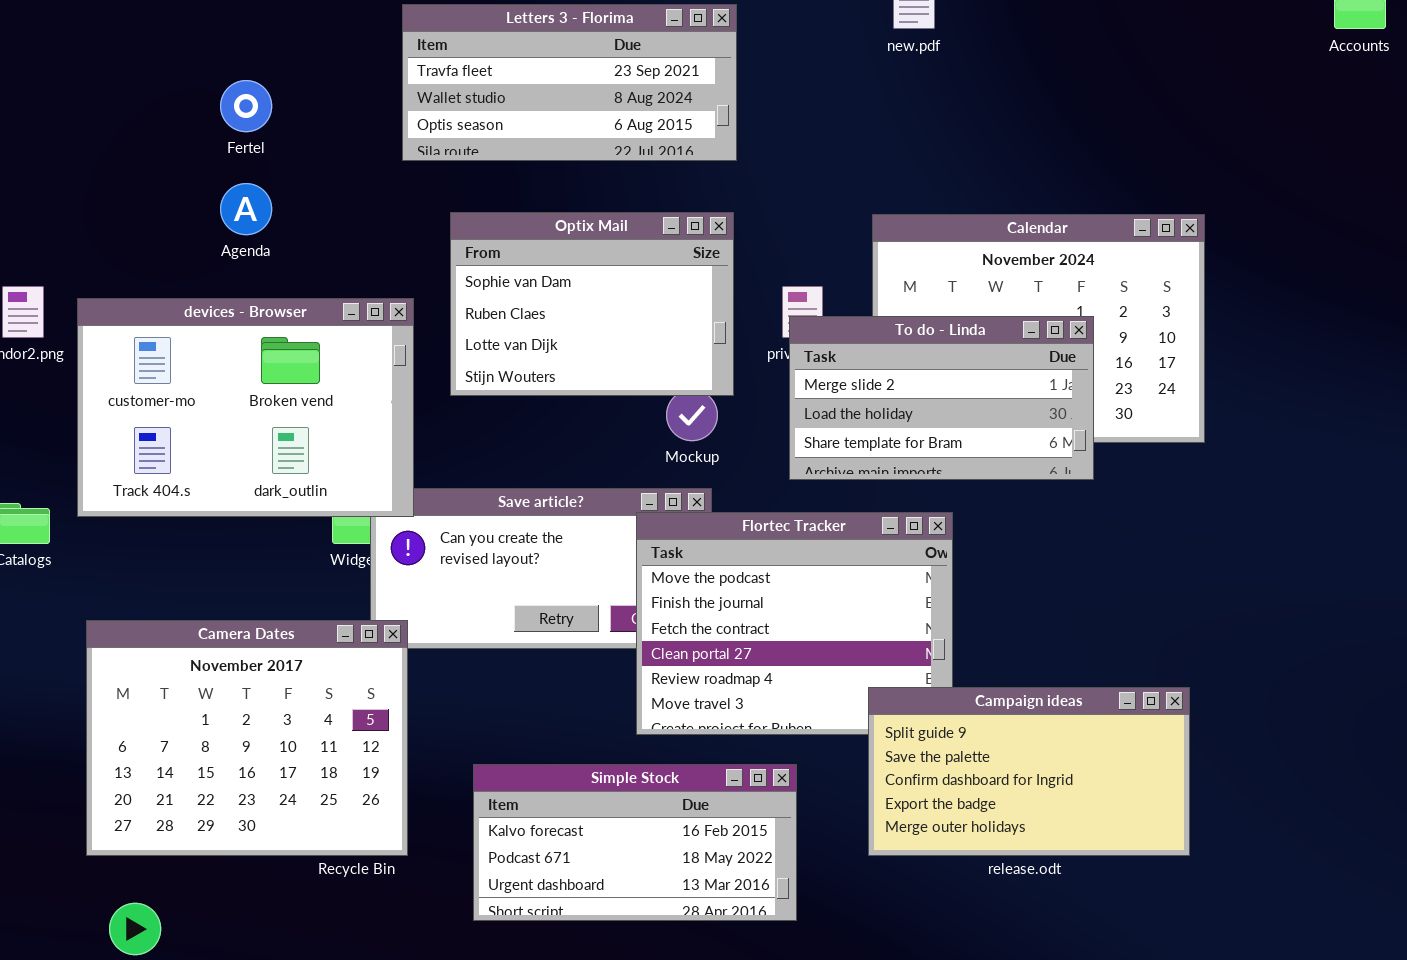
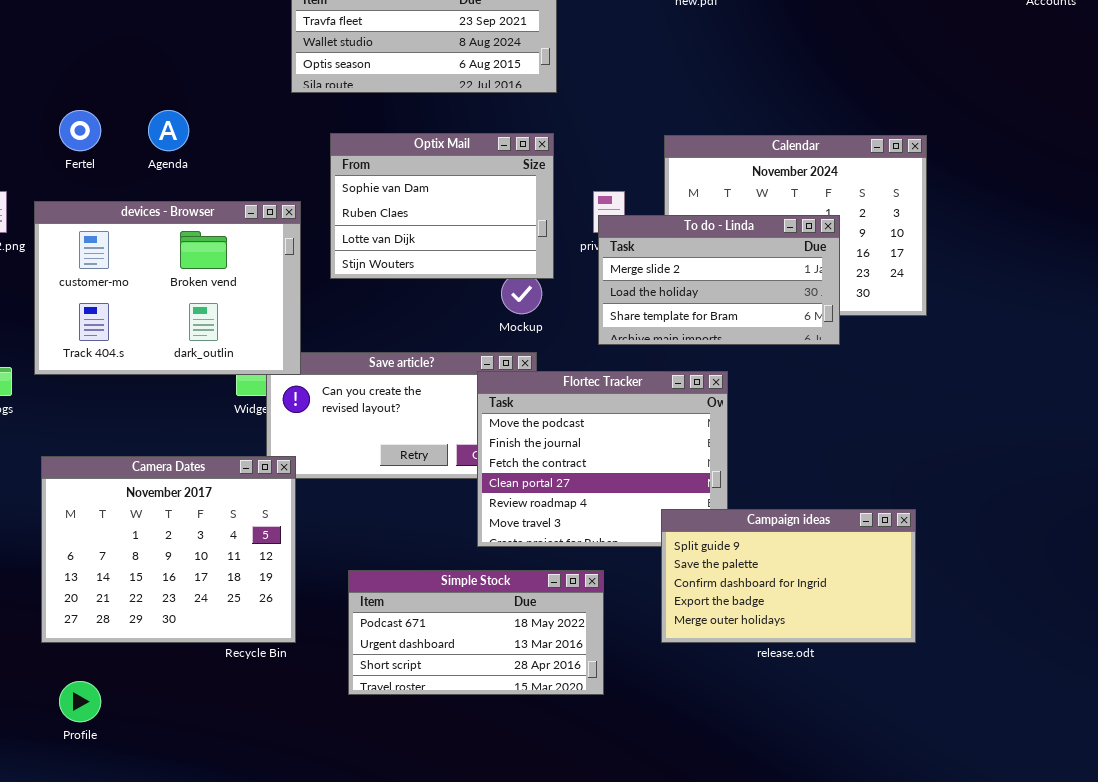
Fertel: [220,80,272,132] -> [59,110,101,151], moved
Simple Stock: [473,764,797,921] -> [348,570,604,695], scrolled down 1 row

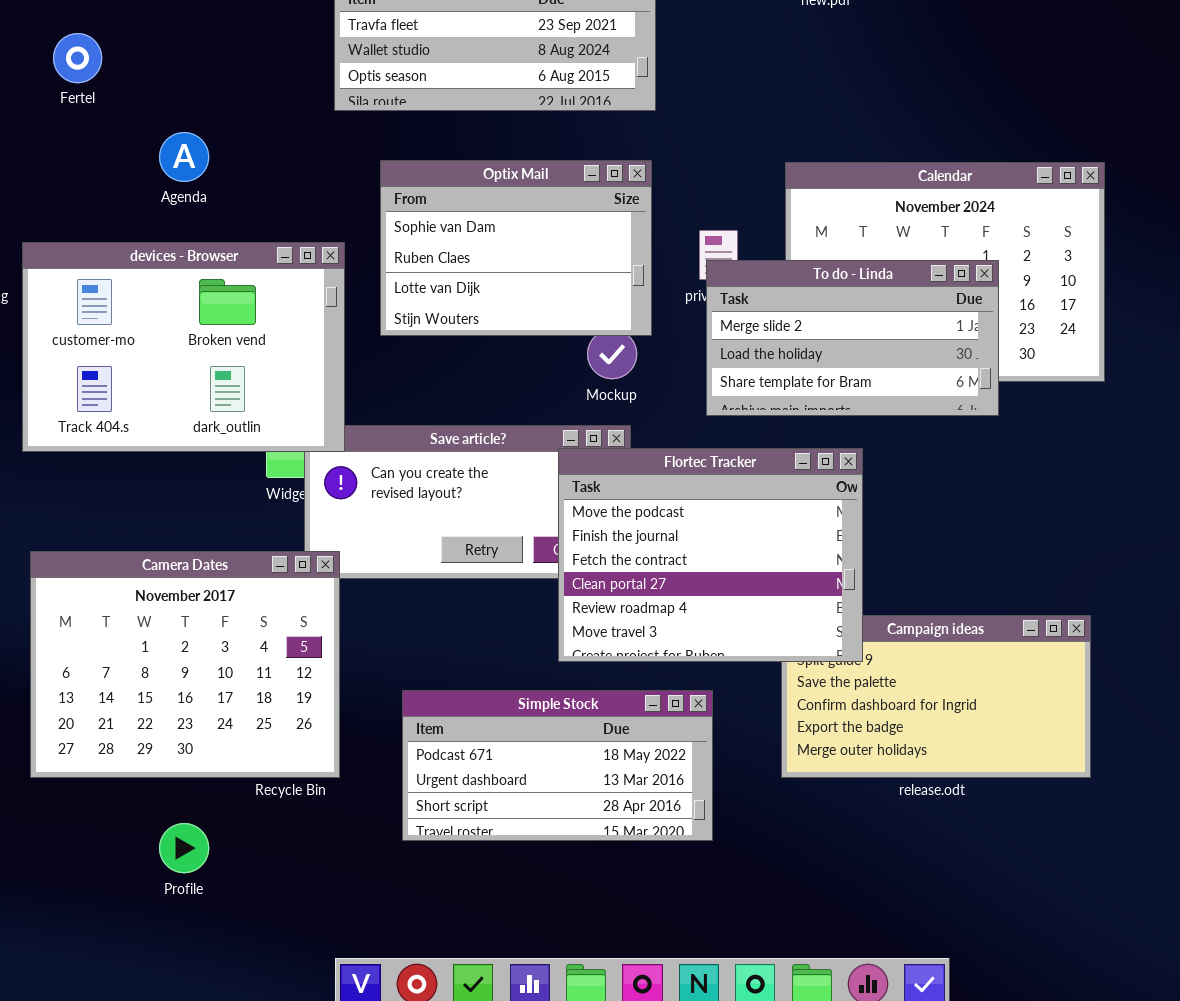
Fertel: [59,110,101,151] -> [53,33,102,83], moved
Flortec Tracker: [477,371,728,547] -> [558,448,863,662], raised
Profile: [59,681,101,722] -> [159,823,209,873], moved

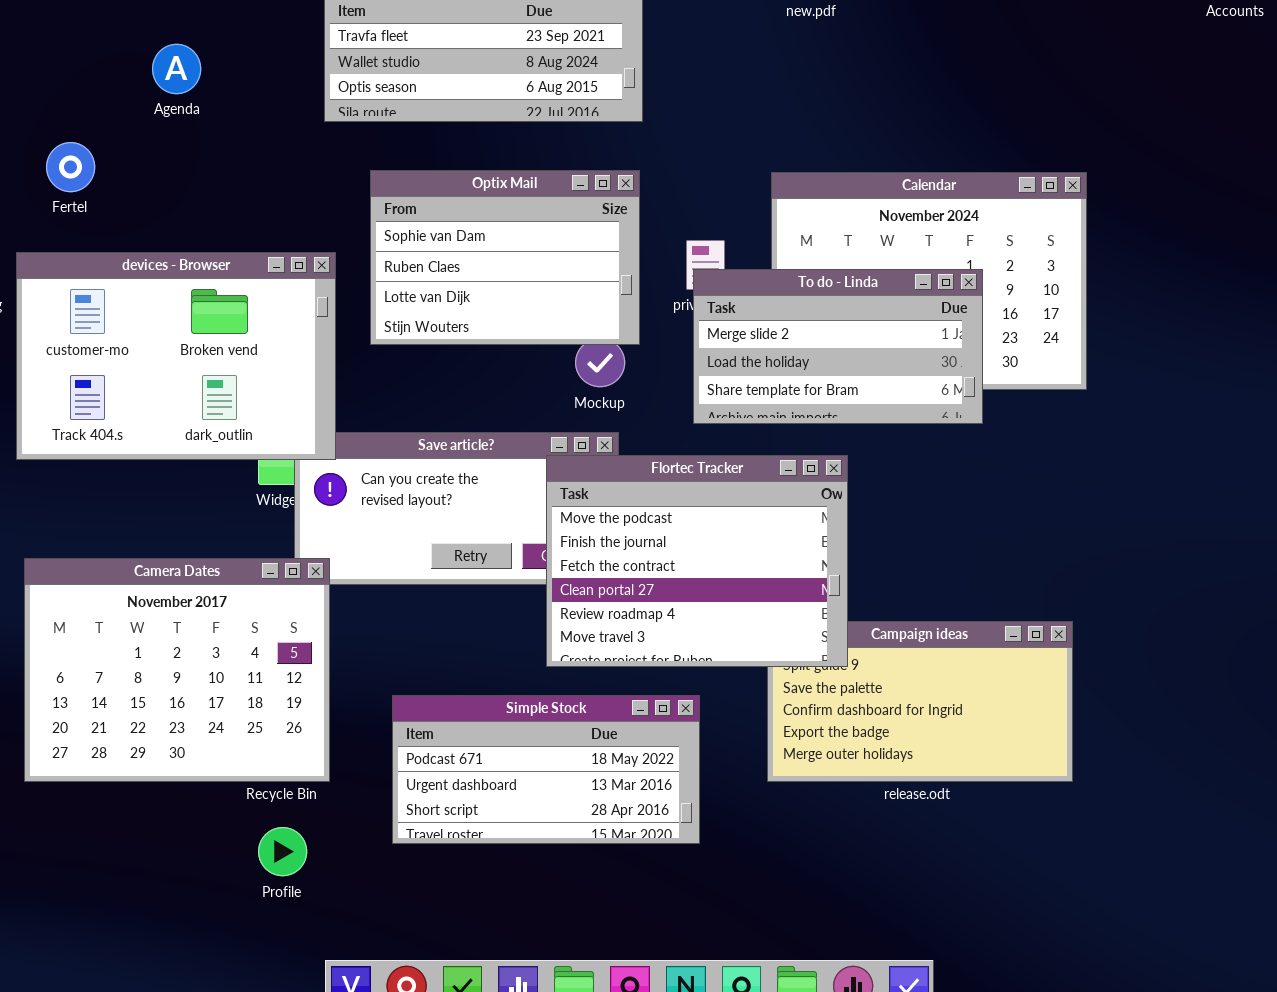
Fertel: [53,33,102,83] -> [46,142,95,192], moved
Agenda: [159,132,209,182] -> [152,44,201,94], moved
Profile: [159,823,209,873] -> [258,827,307,876], moved

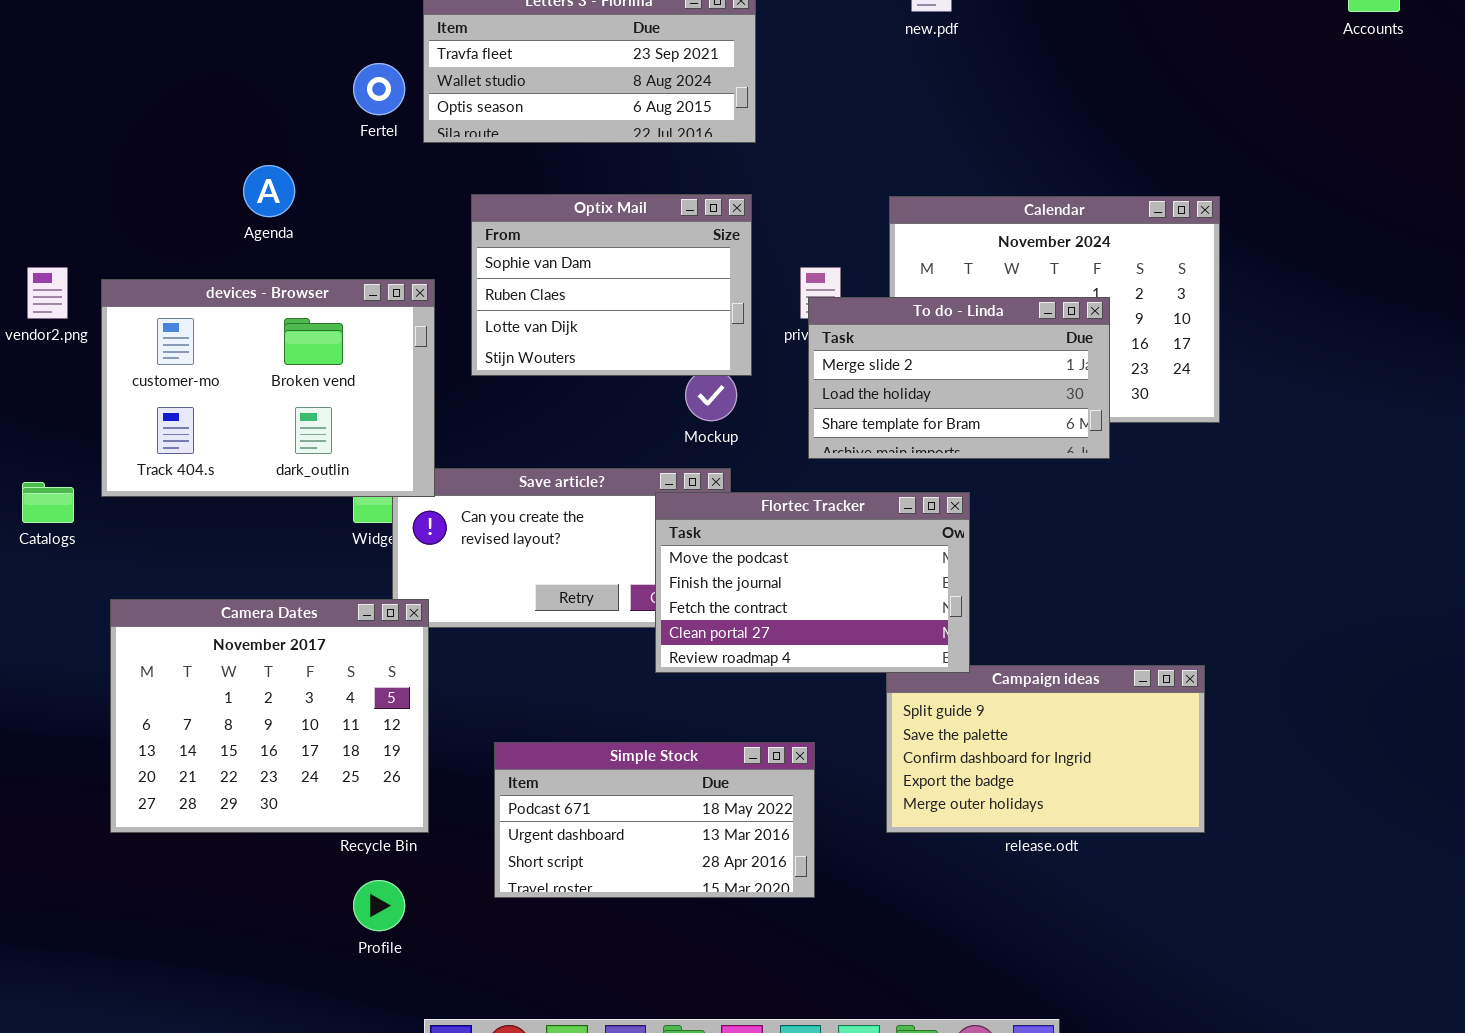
Agenda: [152,44,201,94] -> [243,165,295,217], moved
Fertel: [46,142,95,192] -> [353,63,405,115], moved
Flortec Tracker: [546,455,848,667] -> [655,492,970,673], resized

